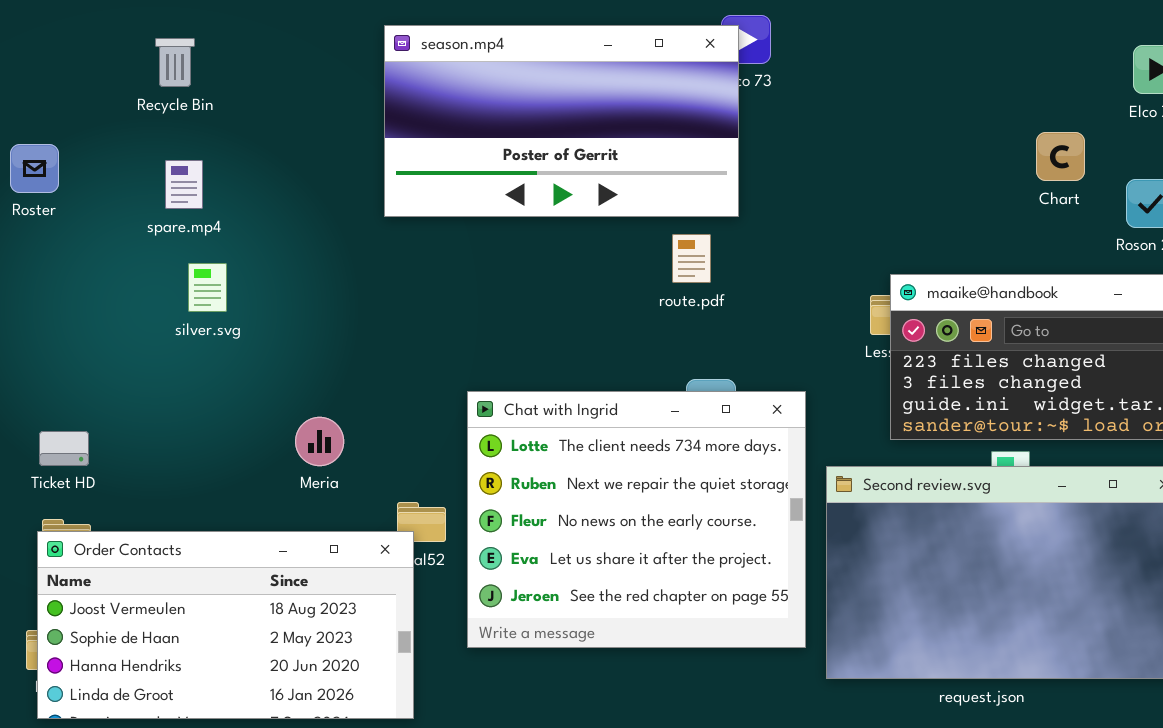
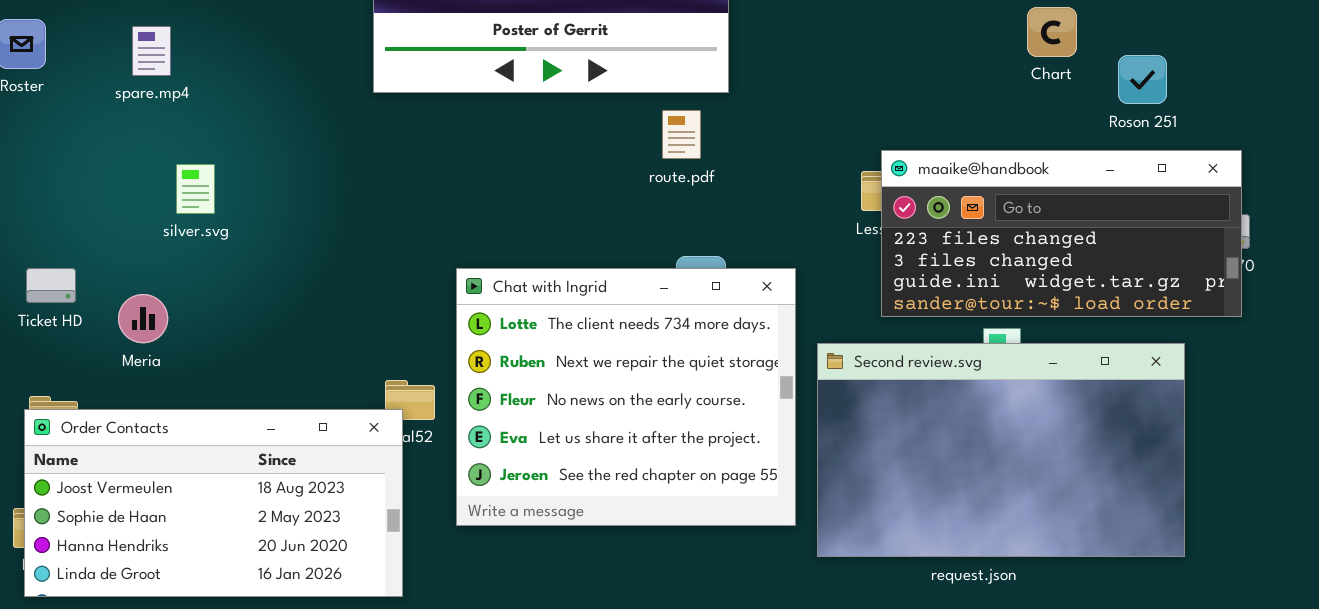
spare.mp4: [165,160,203,209] -> [132,26,171,76], moved
silver.svg: [188,263,227,312] -> [176,164,215,214], moved
Meria: [295,417,344,466] -> [118,294,168,343], moved
Ticket HD: [39,431,89,466] -> [26,268,76,303], moved

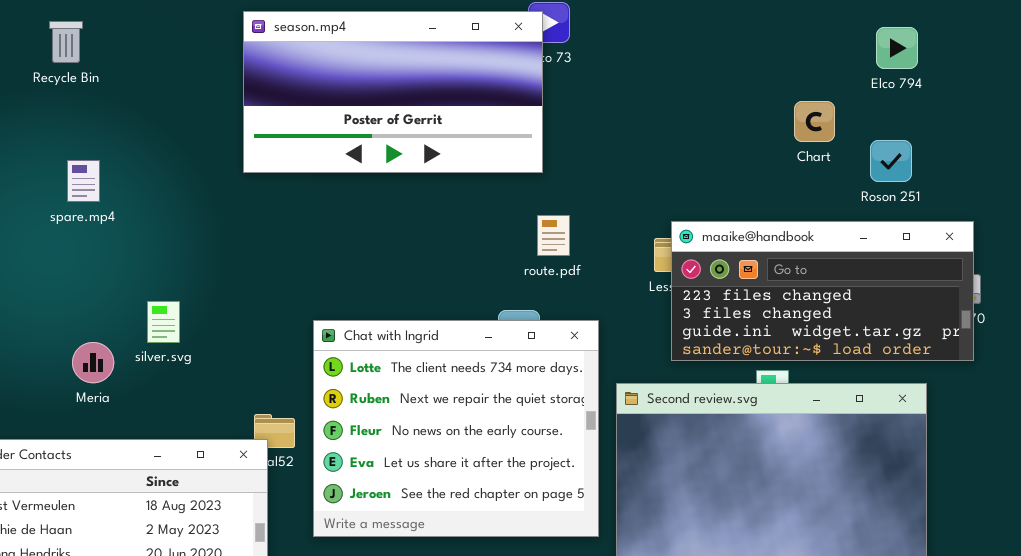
spare.mp4: [132,26,171,76] -> [67,160,100,202], moved
route.pdf: [662,110,701,159] -> [537,215,570,256], moved
silver.svg: [176,164,215,214] -> [147,301,180,343], moved
Meria: [118,294,168,343] -> [72,342,114,383], moved

